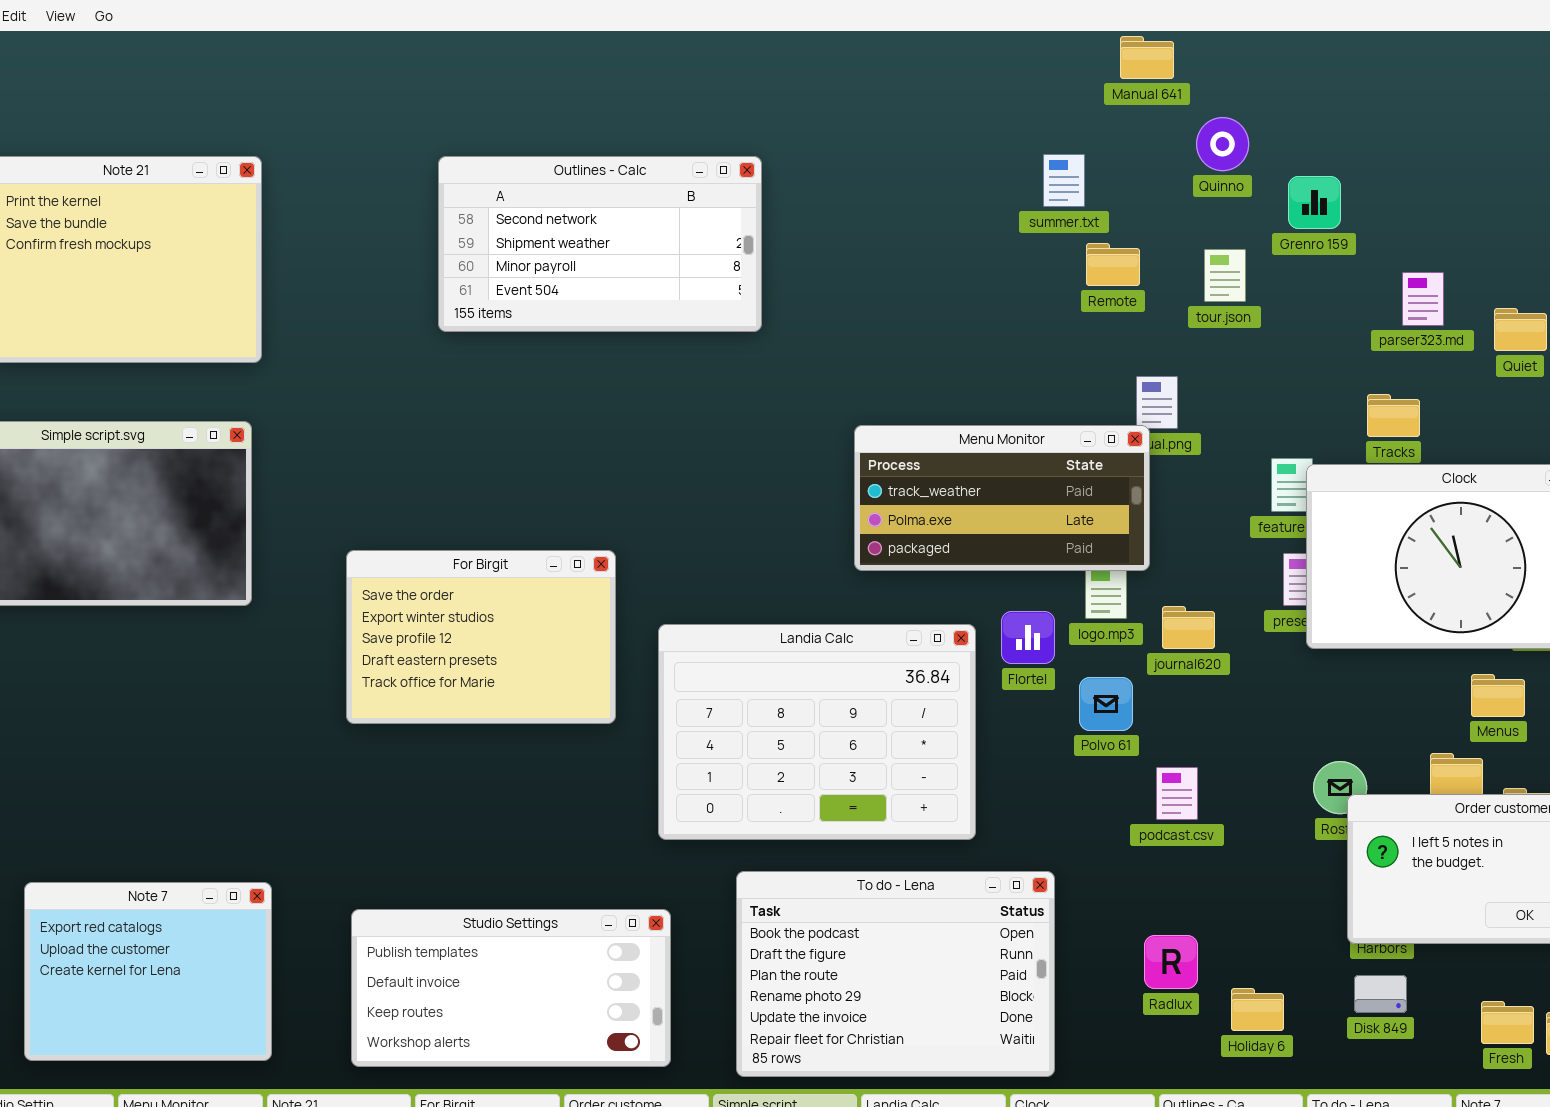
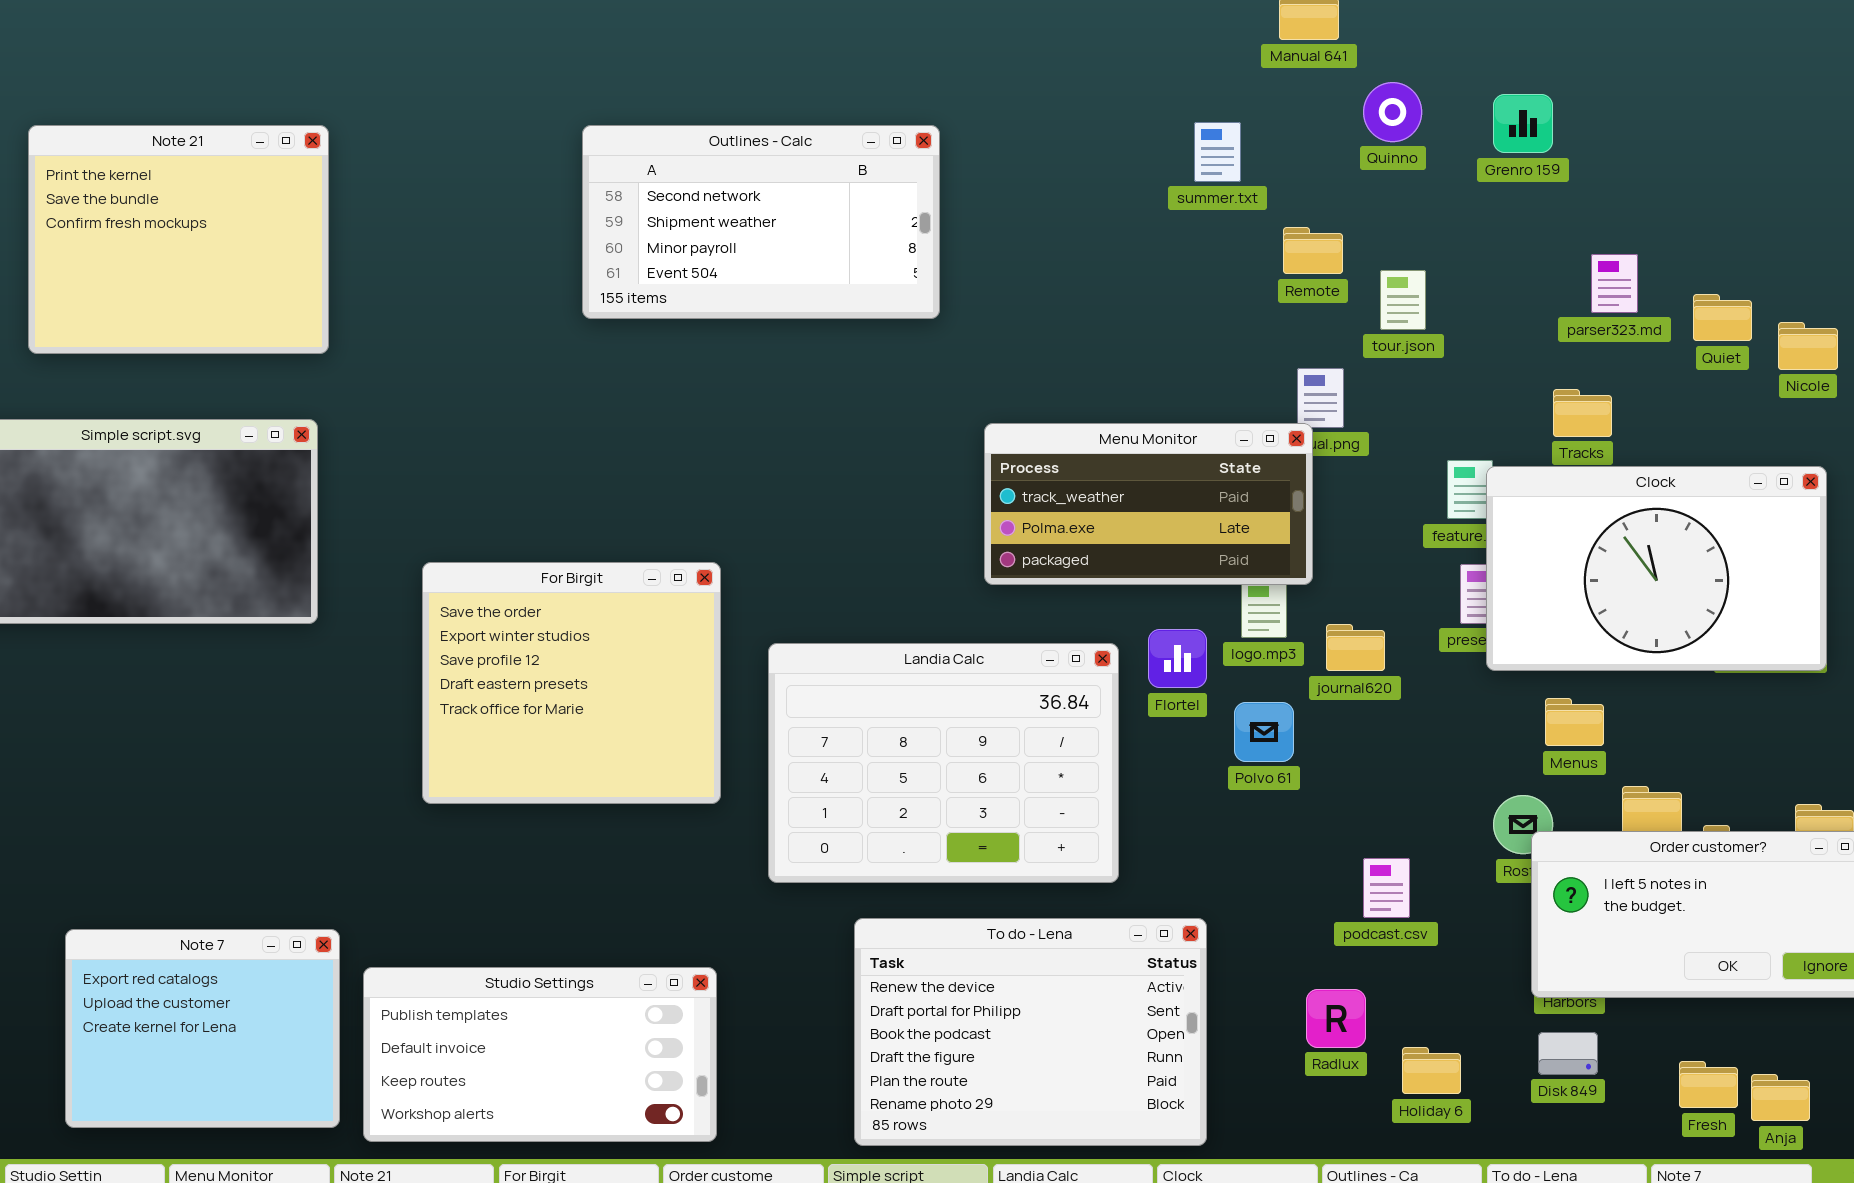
Outlines - Calc: [438,156,762,332] -> [582,125,940,319], moved
Grenro 159: [1288,176,1341,229] -> [1493,94,1553,153], moved
Remote: [1086,243,1140,286] -> [1283,227,1343,274], moved
tour.json: [1204,249,1246,302] -> [1380,270,1426,330], moved
For Birgit: [346,550,616,724] -> [422,562,721,804], resized
Menus: [1471,674,1525,717] -> [1545,698,1604,746], moved
podcast.csv: [1156,767,1198,820] -> [1363,858,1410,918], moved
To do - Lena: [736,871,1055,1077] -> [854,918,1207,1146], scrolled up 2 rows
Studio Settings: [351,909,671,1067] -> [363,967,717,1142], moved

